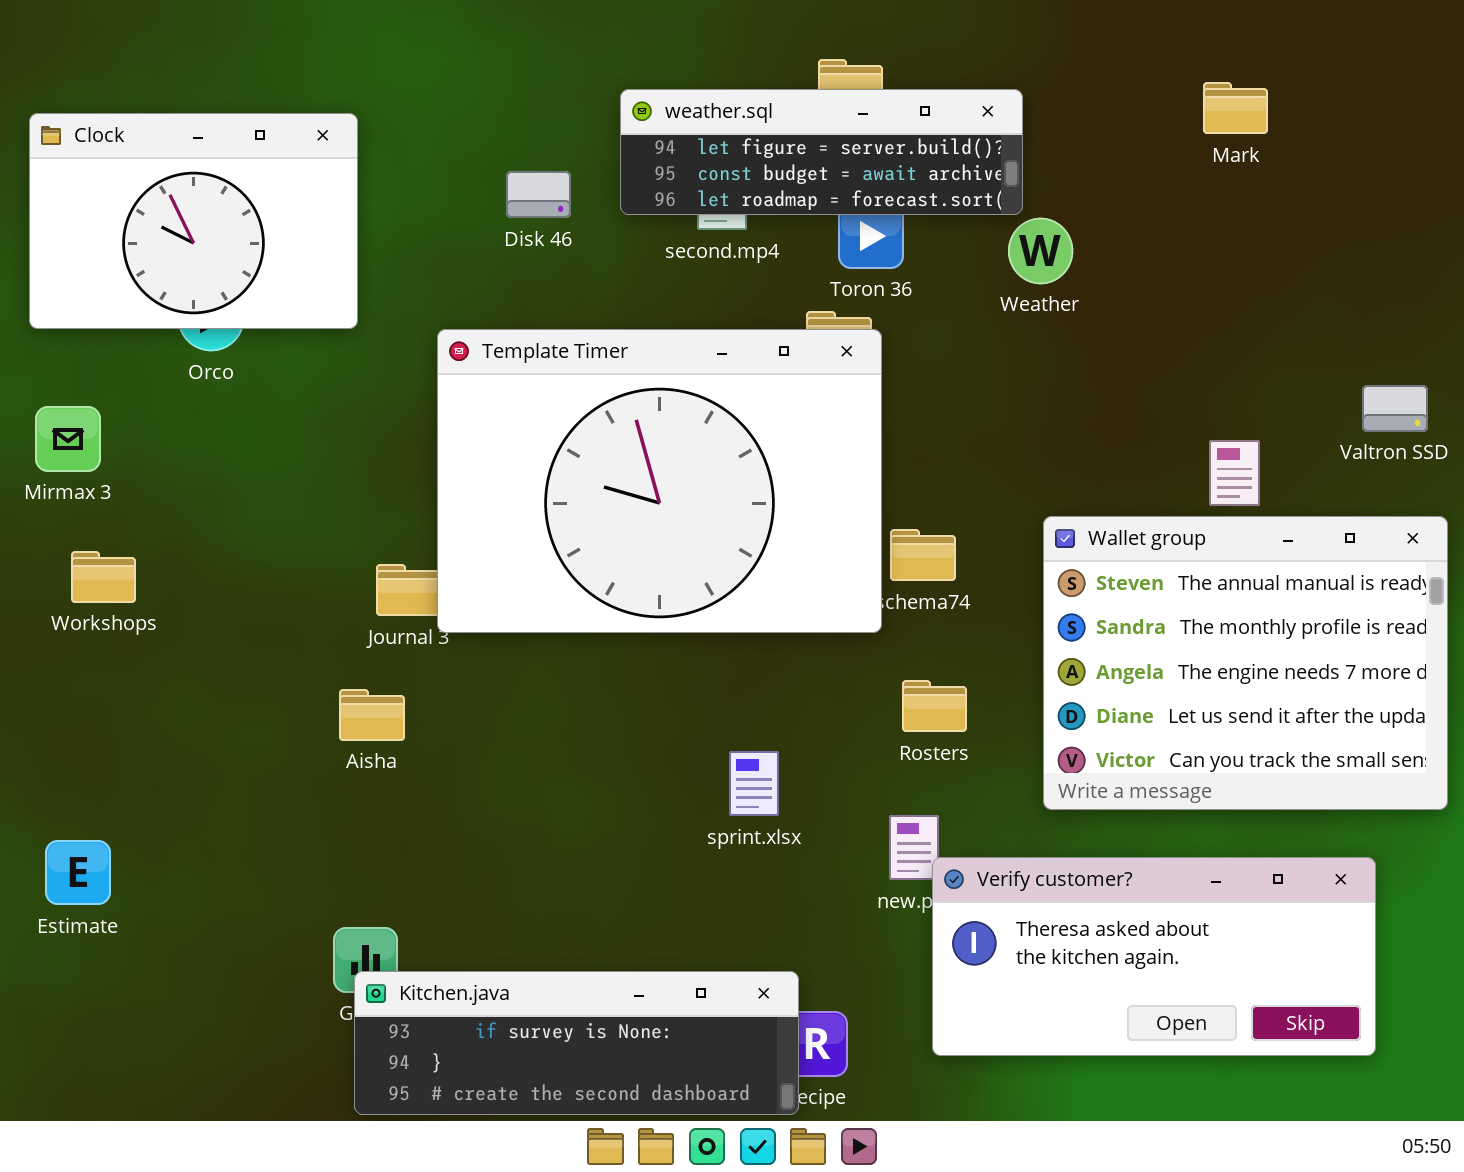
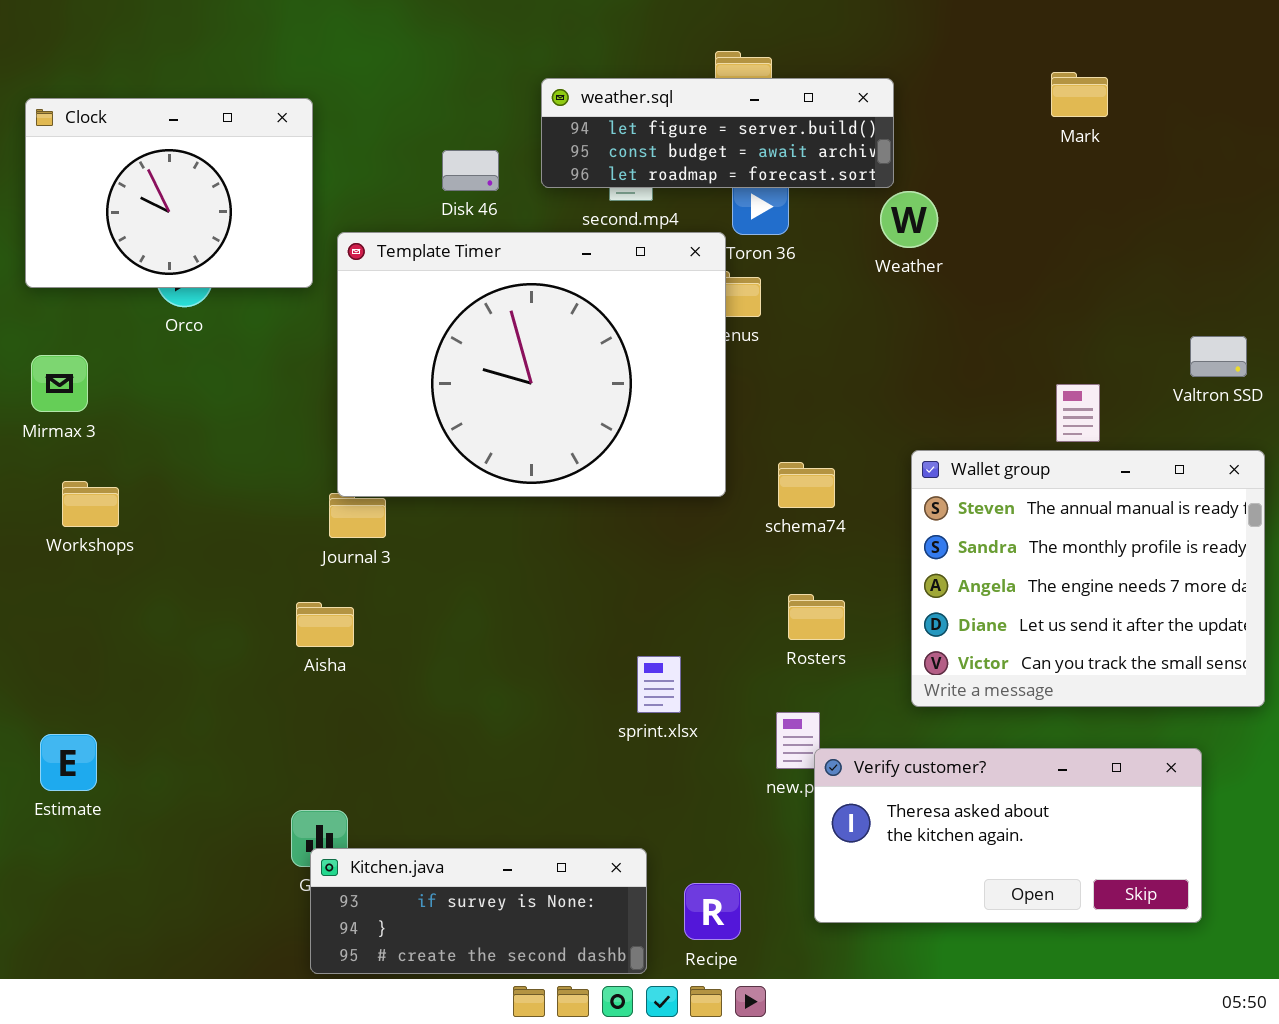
Template Timer: [437,329,882,633] -> [337,232,726,497], moved
Kitchen.java: [354,971,799,1115] -> [310,848,647,974], resized

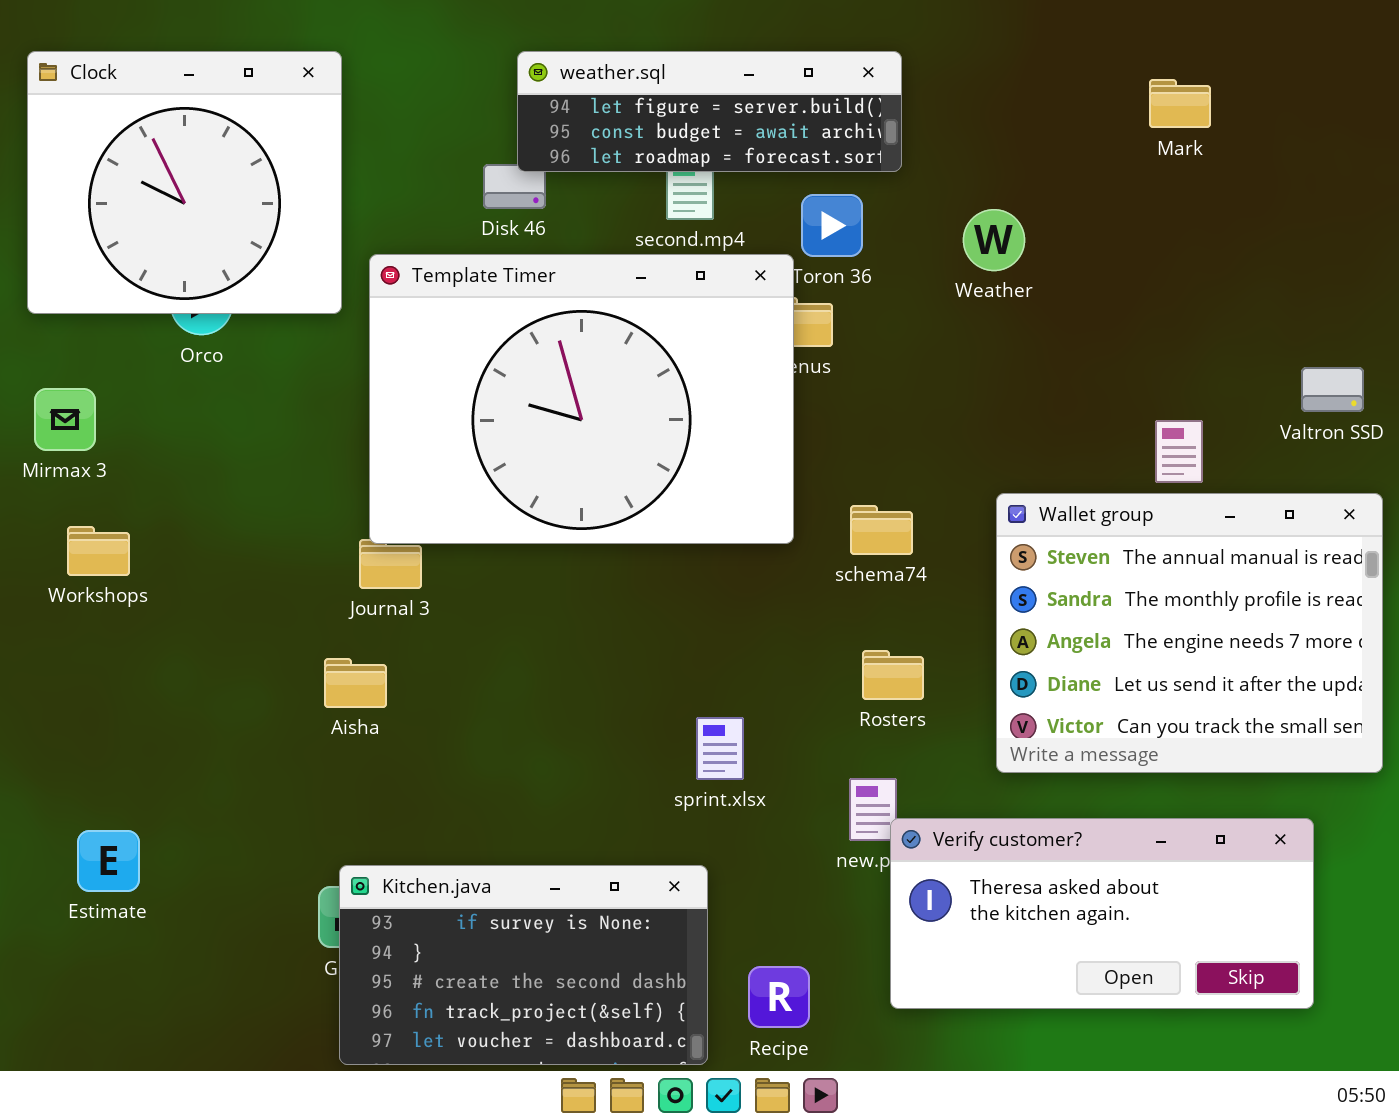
weather.sql: [541,78,894,188] -> [517,51,902,172], moved
Clock: [25,98,313,288] -> [27,51,342,314], resized
Estimate: [40,734,97,791] -> [77,830,140,892], moved
Kitchen.java: [310,848,647,974] -> [339,865,708,1065], resized

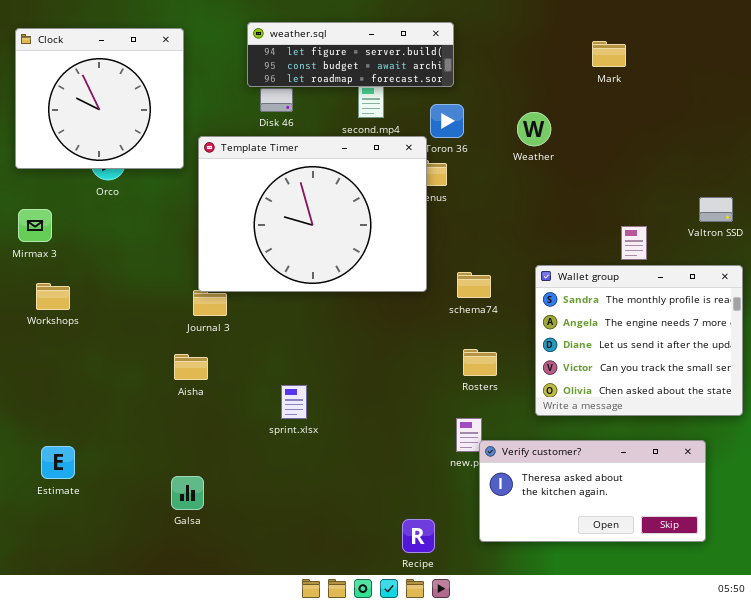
weather.sql: [517,51,902,172] -> [247,22,454,87], moved
Mark: [1149,79,1211,128] -> [592,41,626,67], moved
Wallet group: [996,493,1383,773] -> [535,265,743,416], scrolled down 1 row
sprint.xlsx: [696,717,744,780] -> [281,385,307,419], moved
Kitchen.java: [339,865,708,1065] -> none, closed

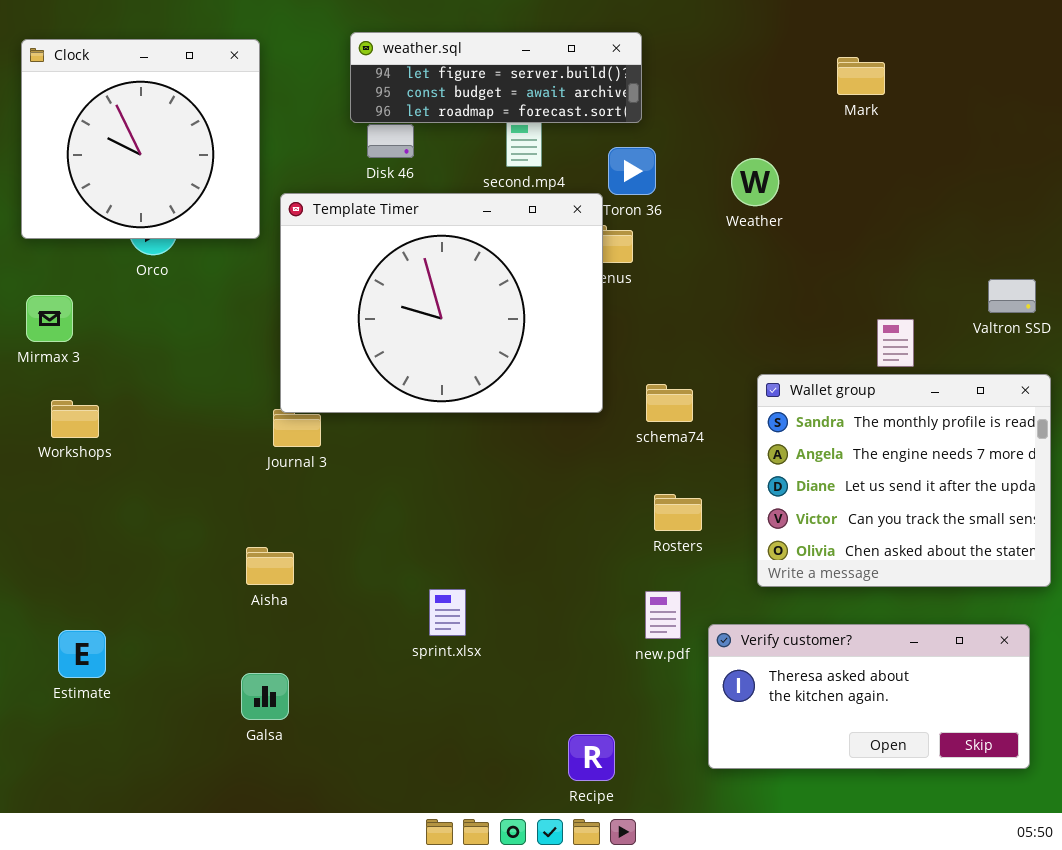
Aisha: [174,354,208,380] -> [246,547,294,585], moved
sprint.xlsx: [281,385,307,419] -> [429,589,466,636], moved
Verify customer?: [479,440,706,542] -> [708,624,1030,769], moved

